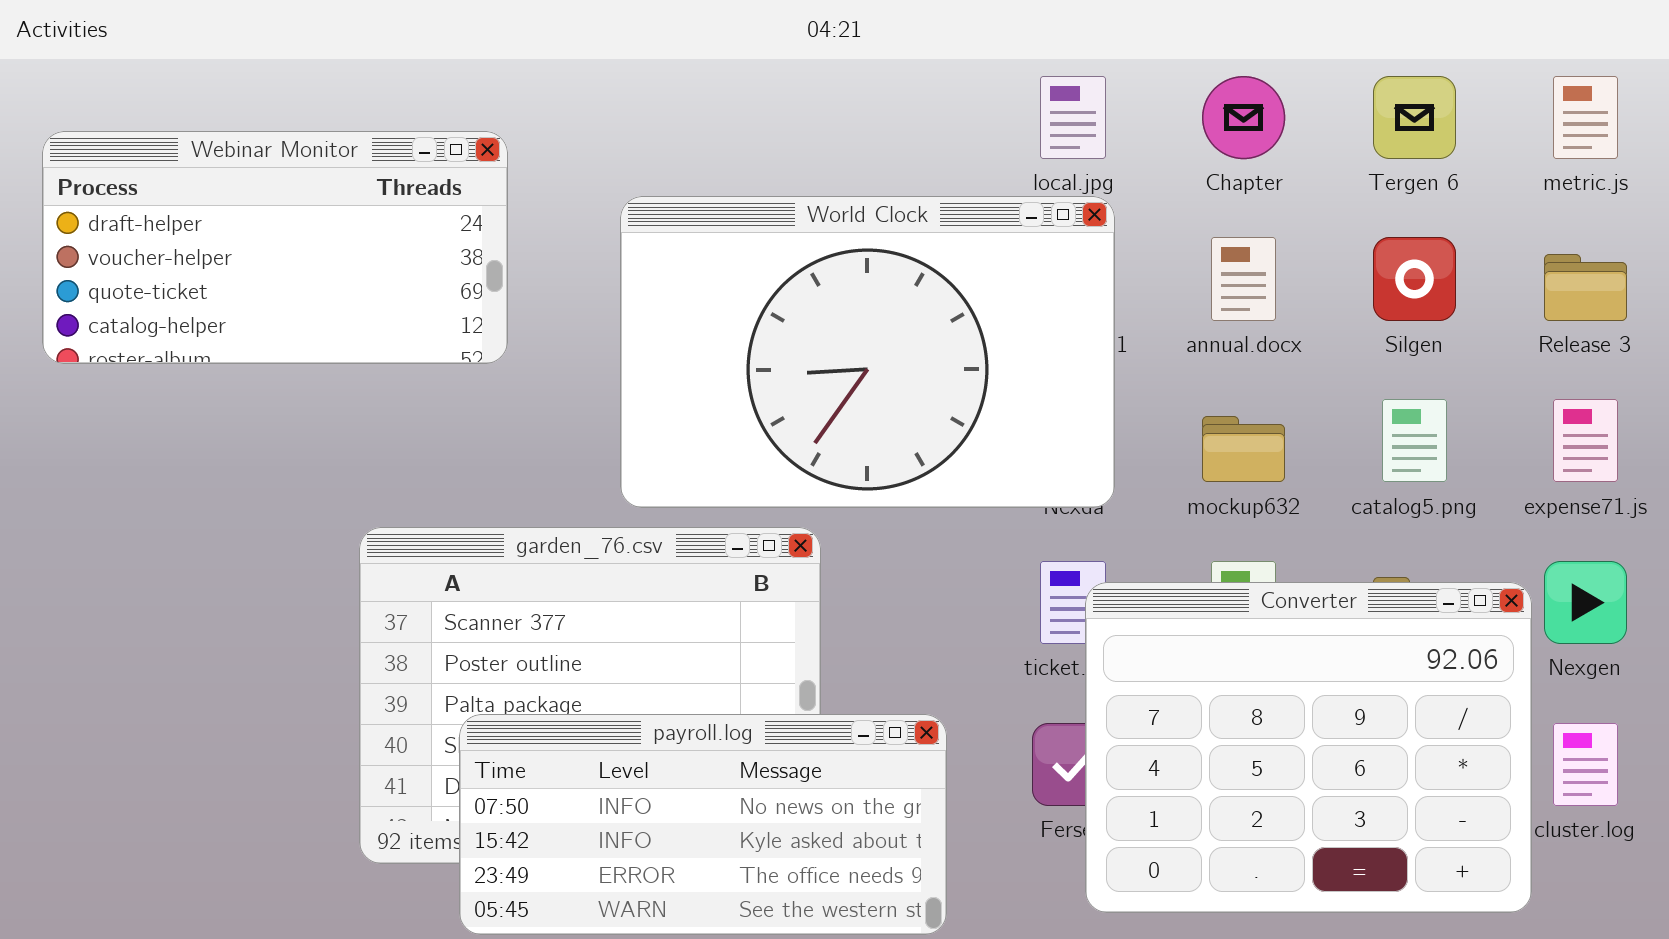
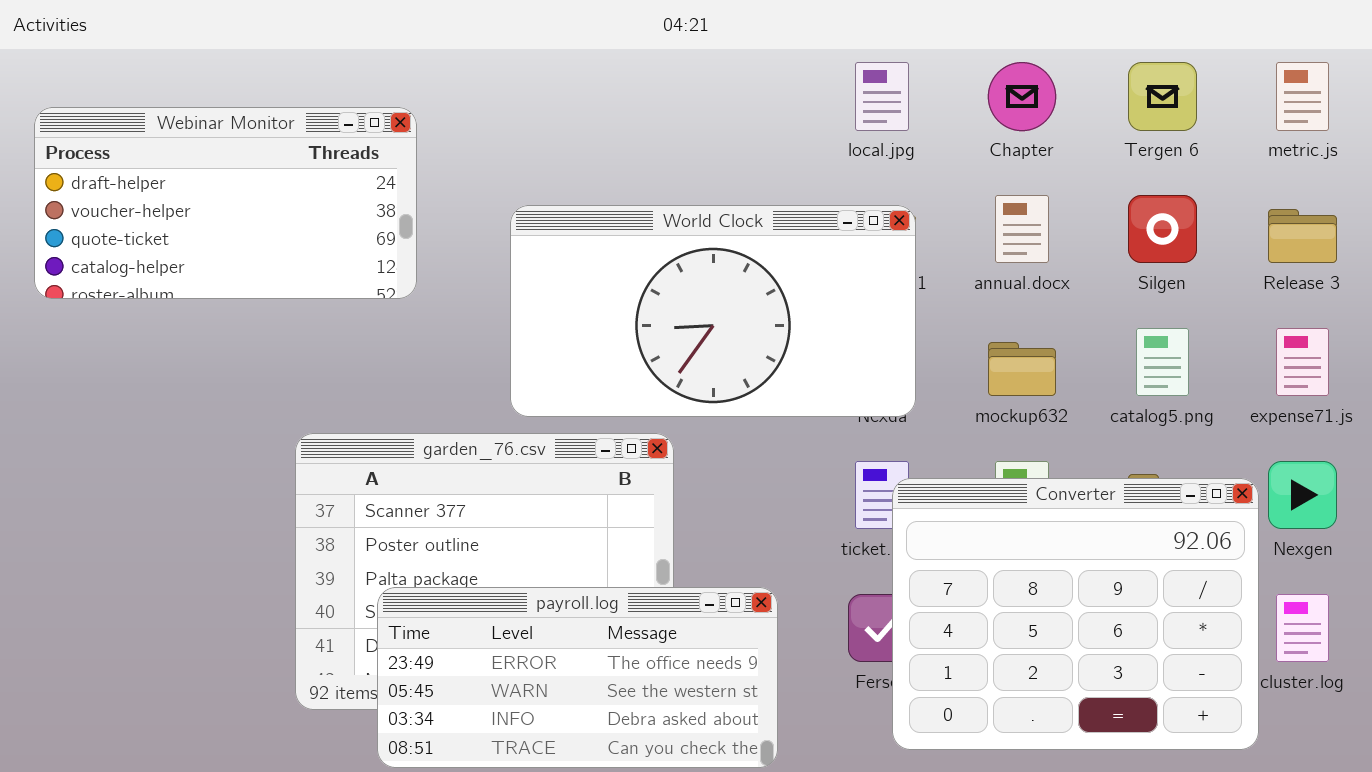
World Clock: [620,196,1115,508] -> [510,205,916,417], resized
payroll.log: [459,714,947,935] -> [377,587,778,768], scrolled down 2 rows

